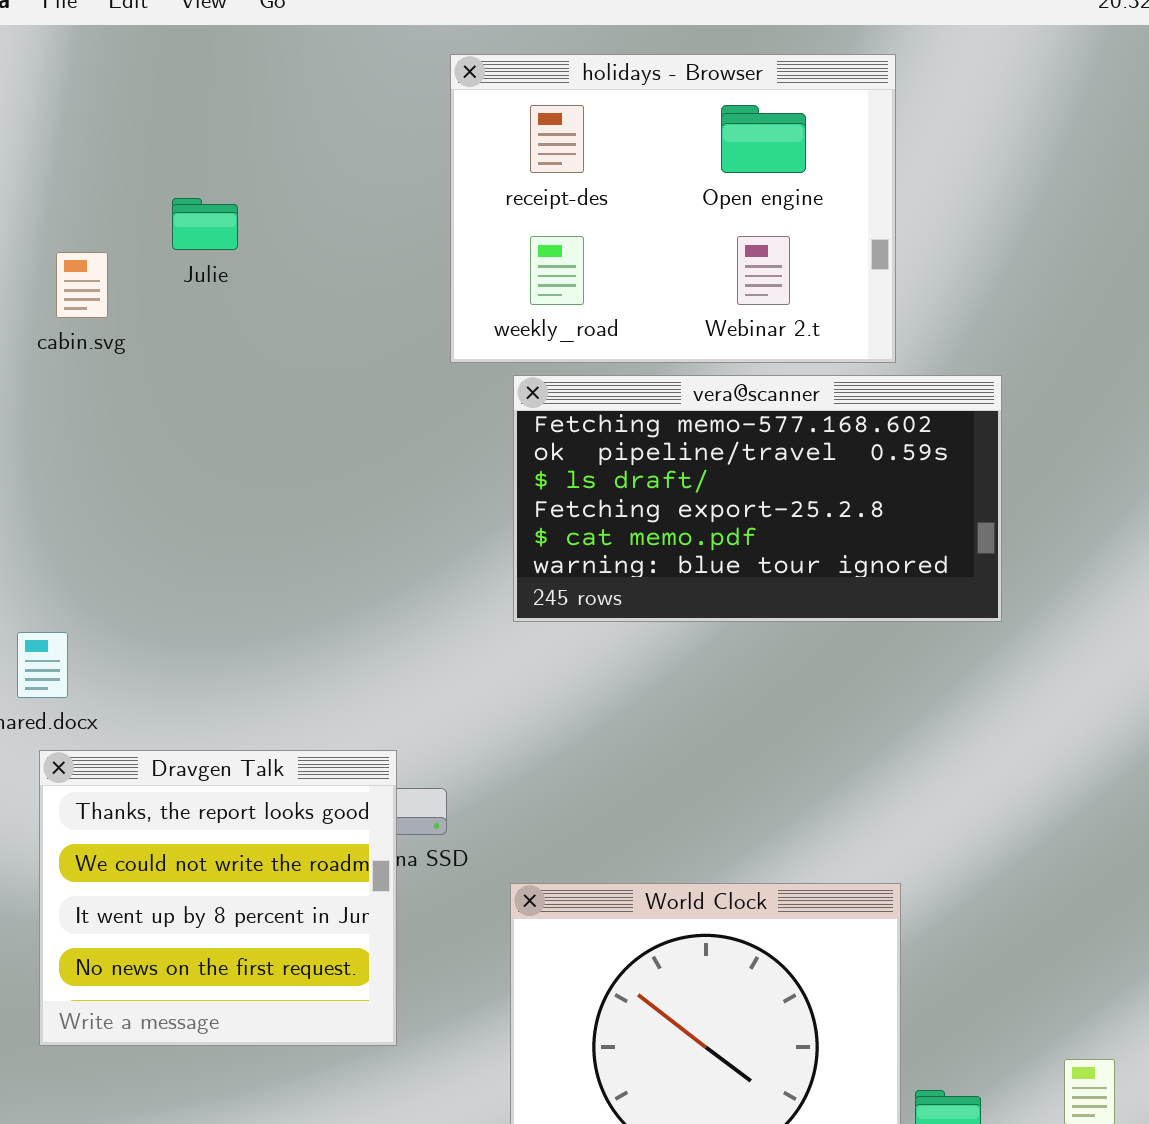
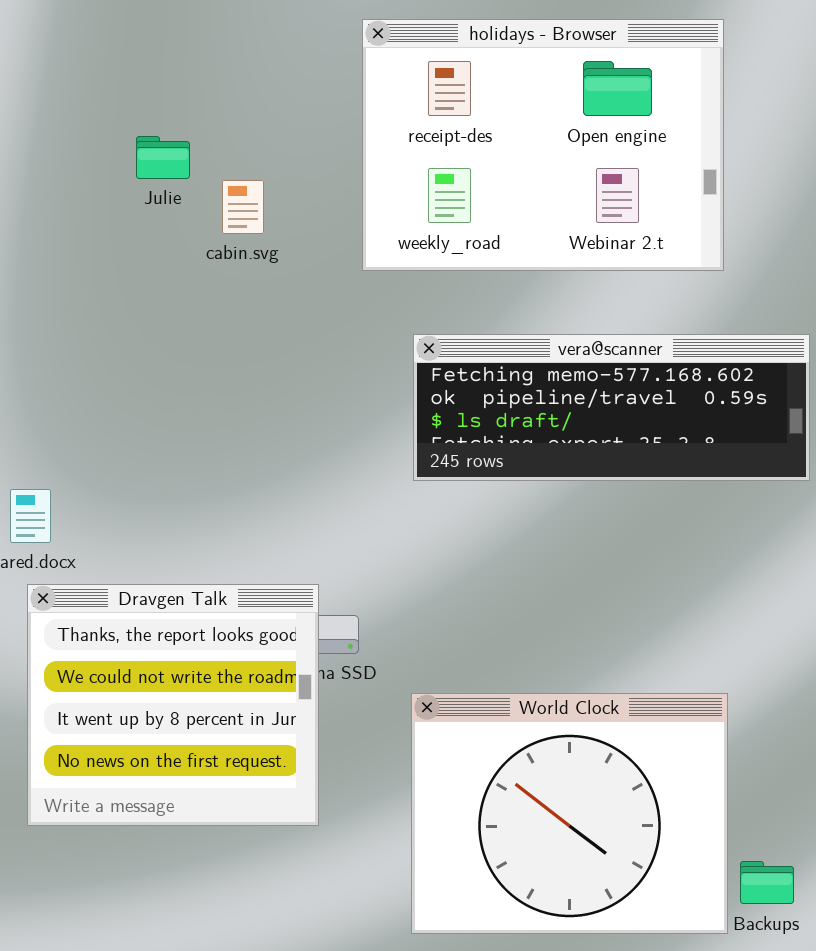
cabin.svg: [56,252,108,318] -> [222,180,264,234], moved
vera@scanner: [513,375,1002,622] -> [413,334,810,481], resized

